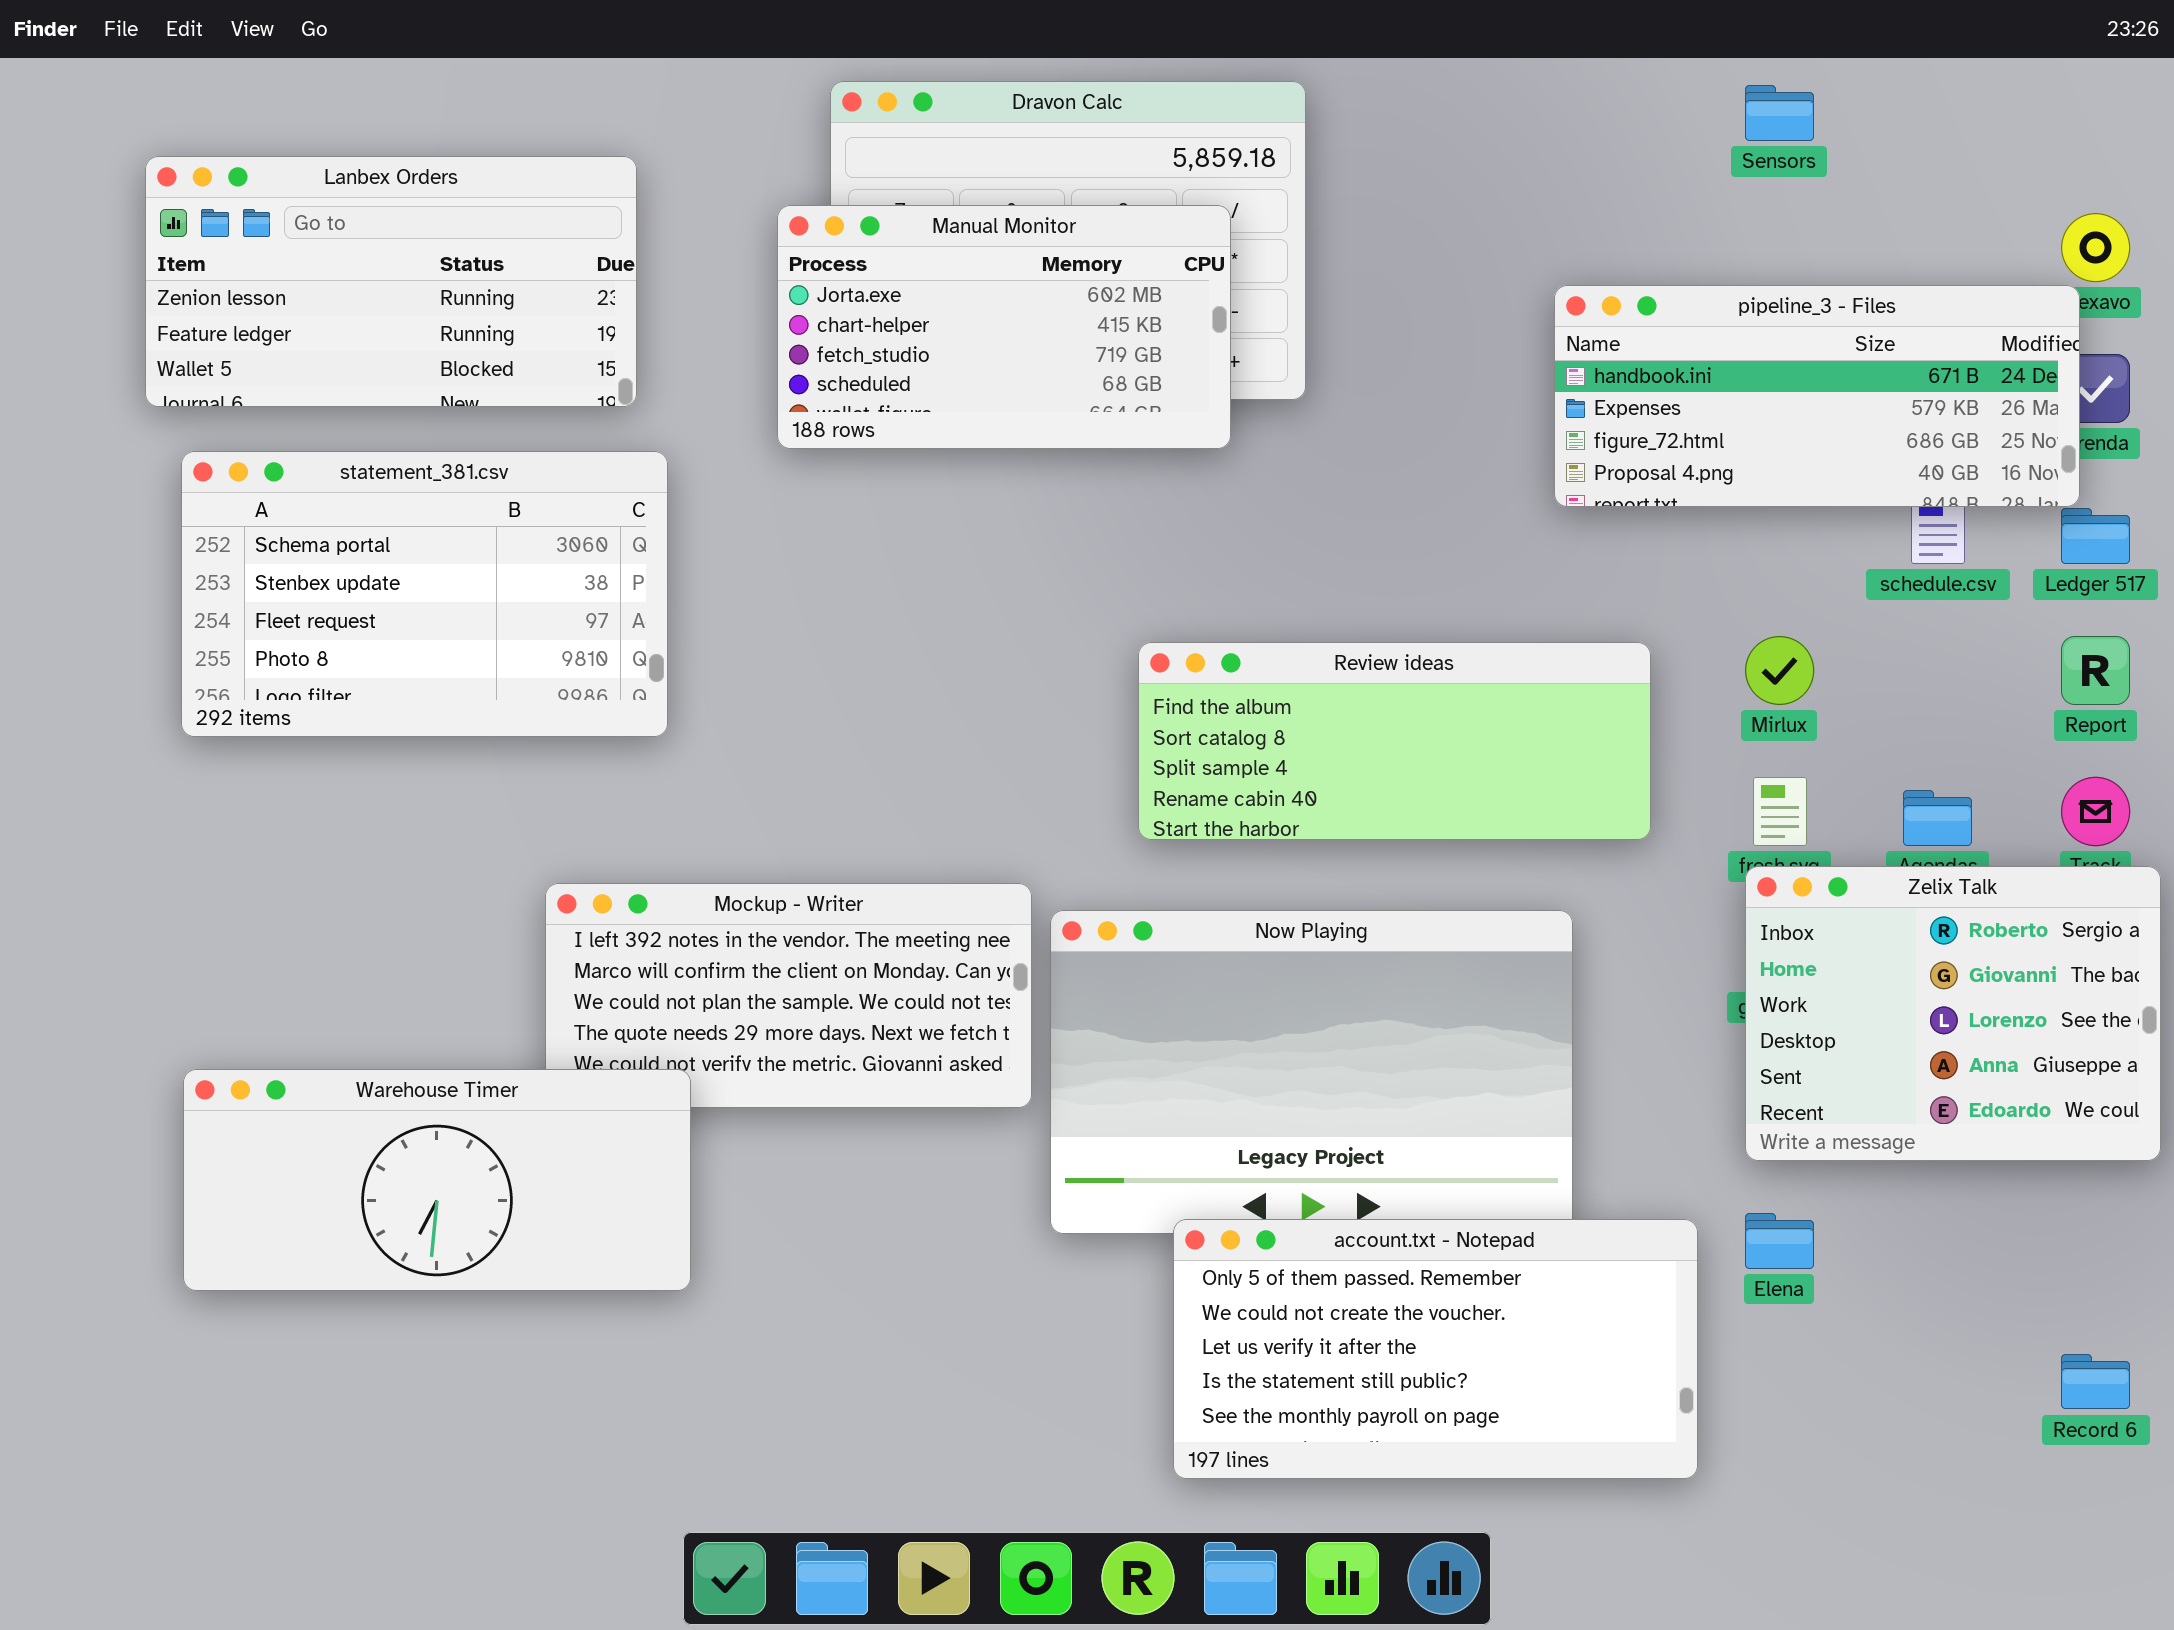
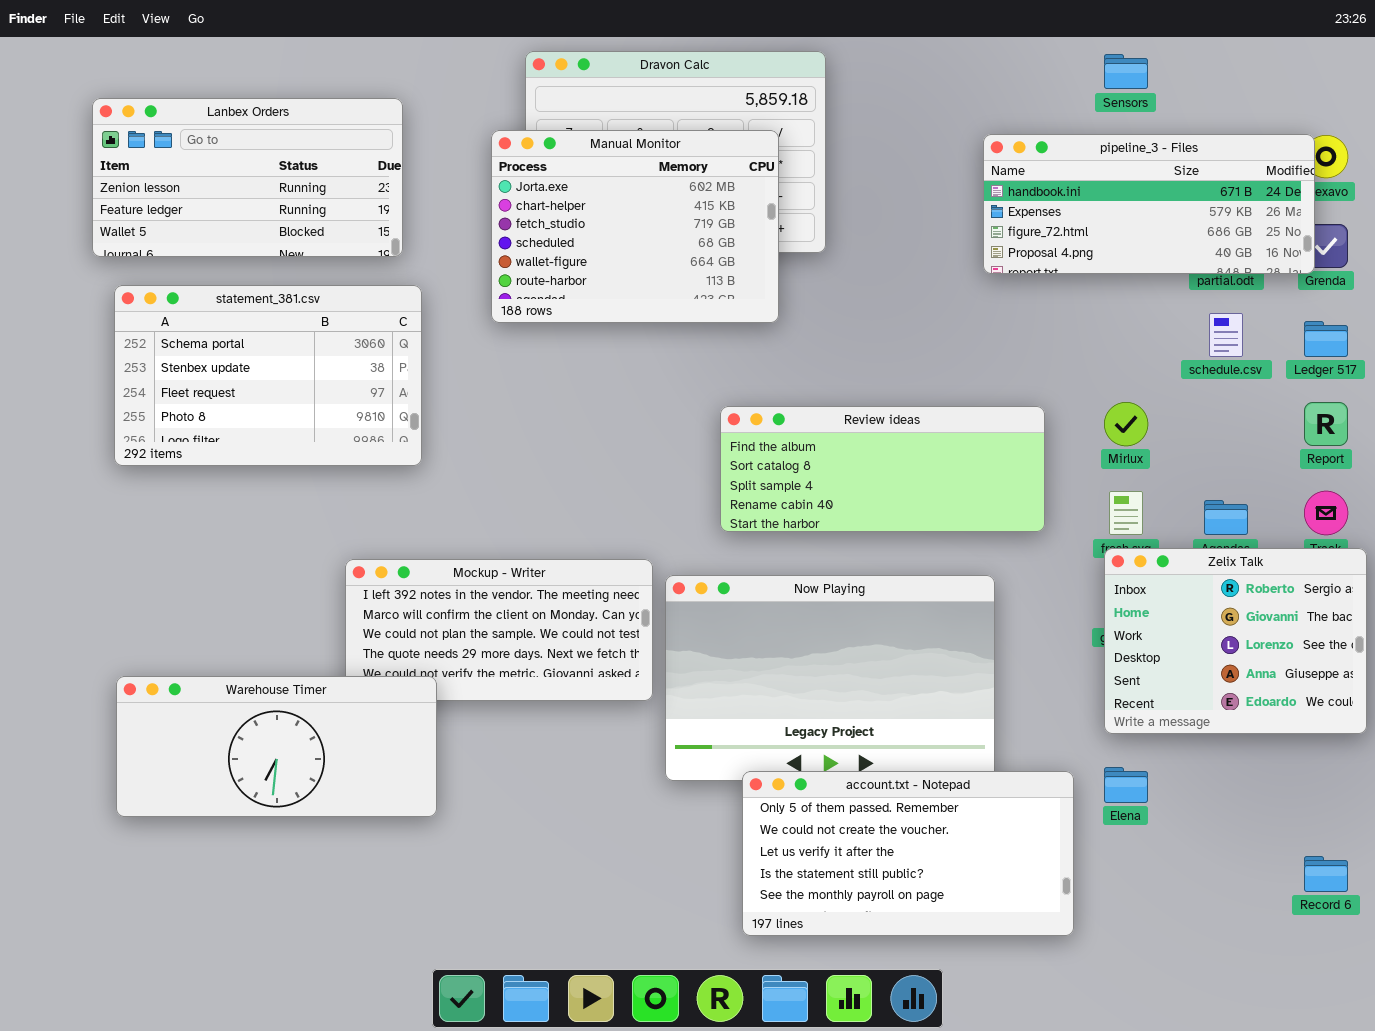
Manual Monitor: [777,205,1231,449] -> [491,130,779,323], resized
pipeline_3 - Files: [1554,285,2080,507] -> [983,134,1315,274], moved

